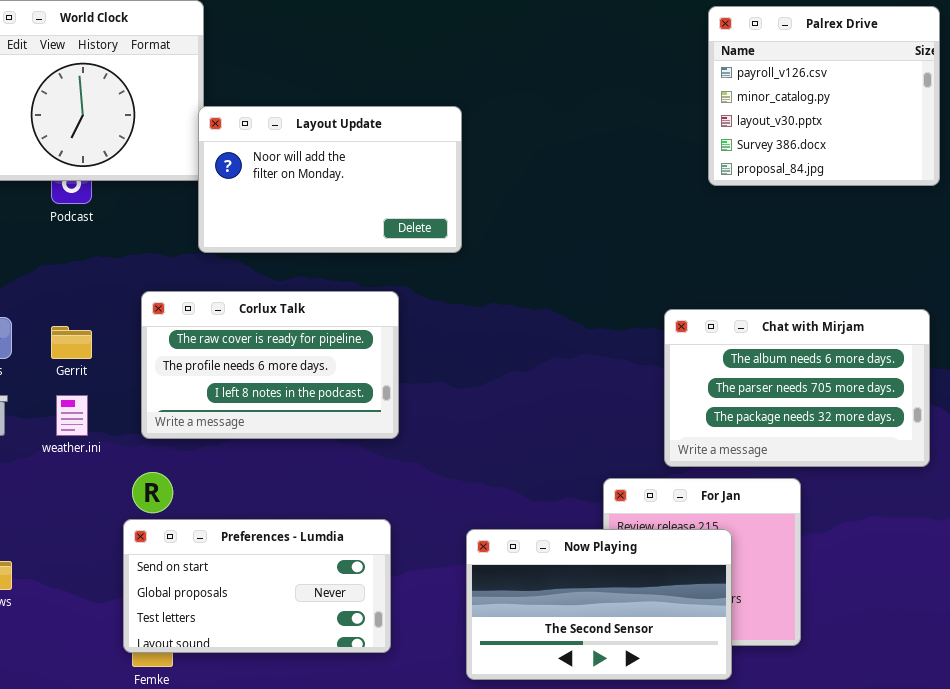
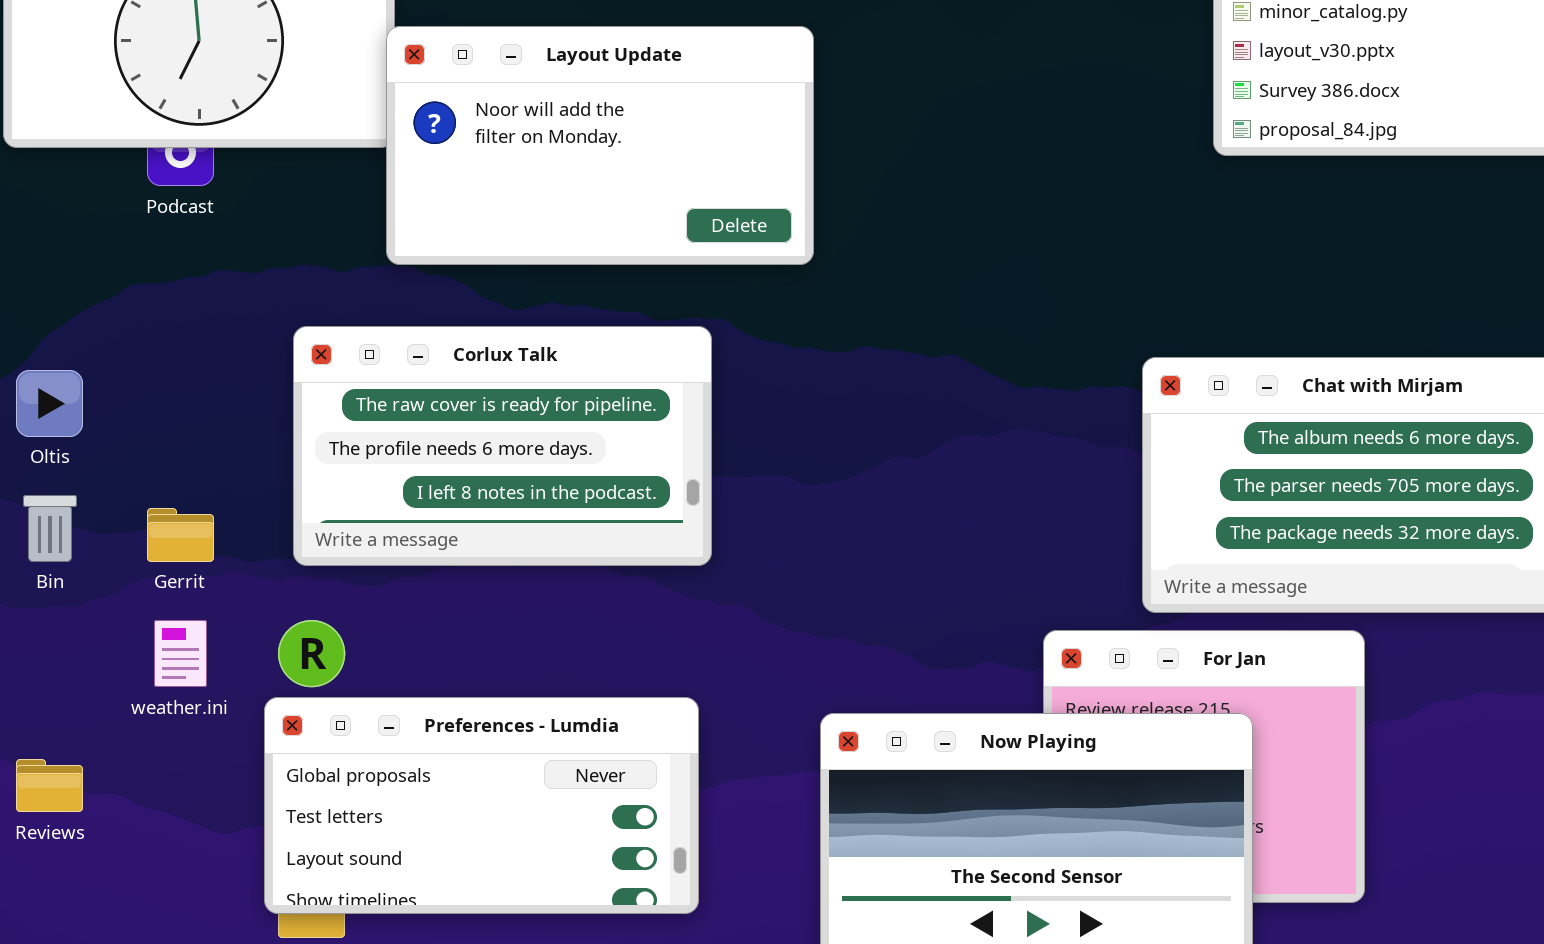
Gerrit: [51,326,92,359] -> [147,508,214,562], moved
weather.ini: [56,395,88,436] -> [154,620,207,687], moved
Preferences - Lumdia: [123,519,391,653] -> [264,697,699,914], scrolled down 1 row

